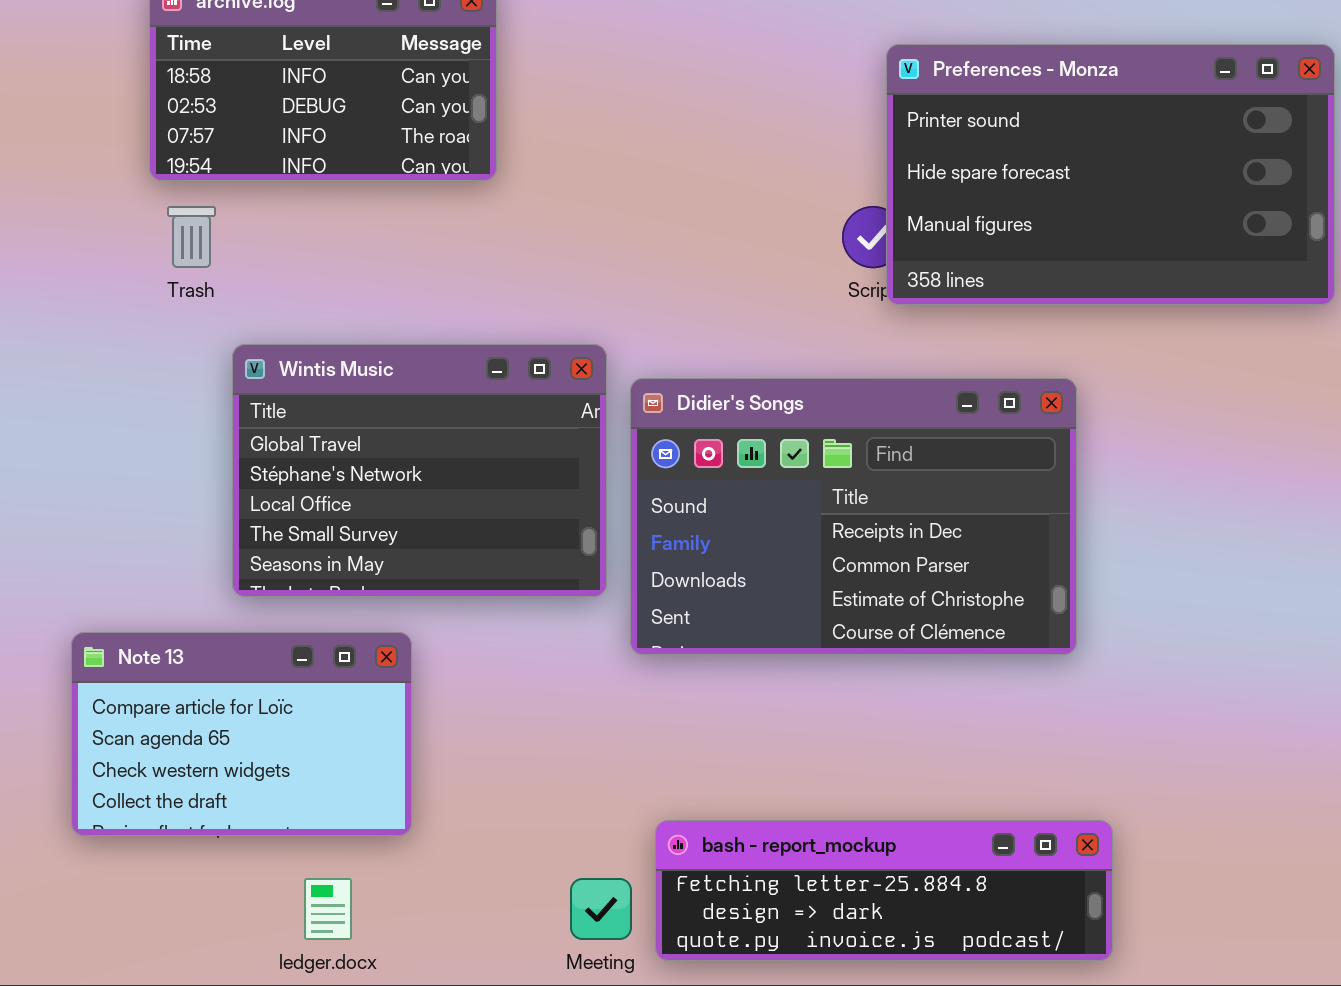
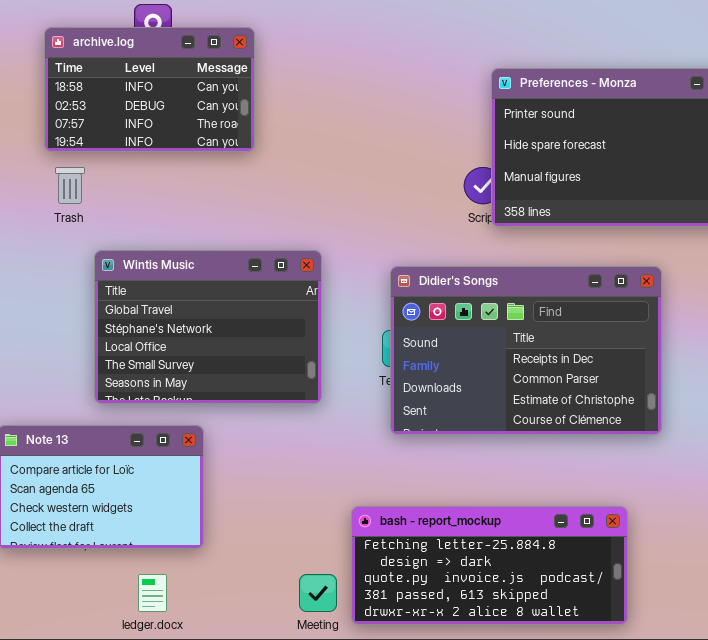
Didier's Songs: [630,378,1077,655] -> [390,266,662,435], moved
bash - report_mockup: [655,820,1113,961] -> [351,506,628,625], resized

